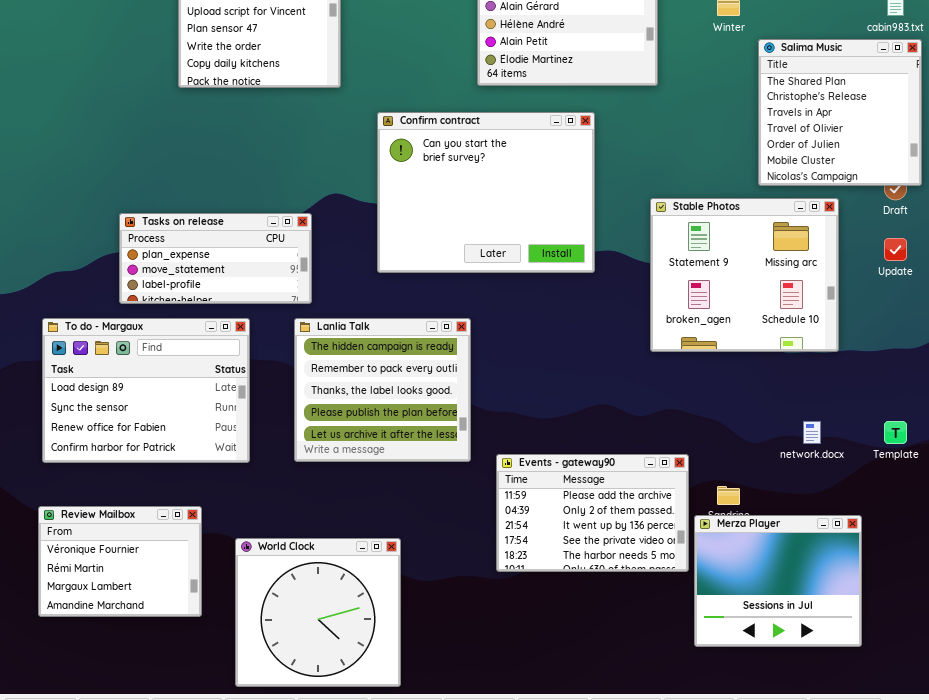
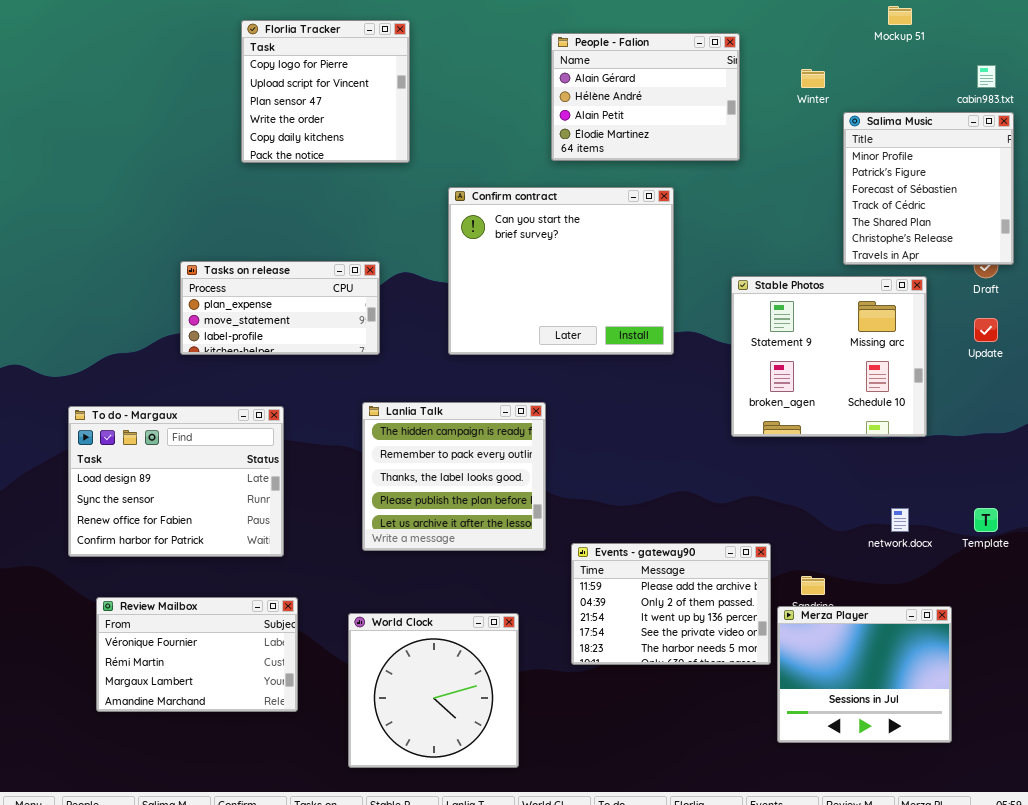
Salima Music: [758,39,922,186] -> [843,112,1014,265], scrolled up 4 rows
Tasks on release: [119,213,312,304] -> [180,261,380,355], moved
To do - Margaux: [42,318,250,463] -> [68,406,284,557], moved
Review Mailbox: [38,506,202,617] -> [96,597,298,712], resized
World Clock: [235,538,401,687] -> [348,613,519,768], moved

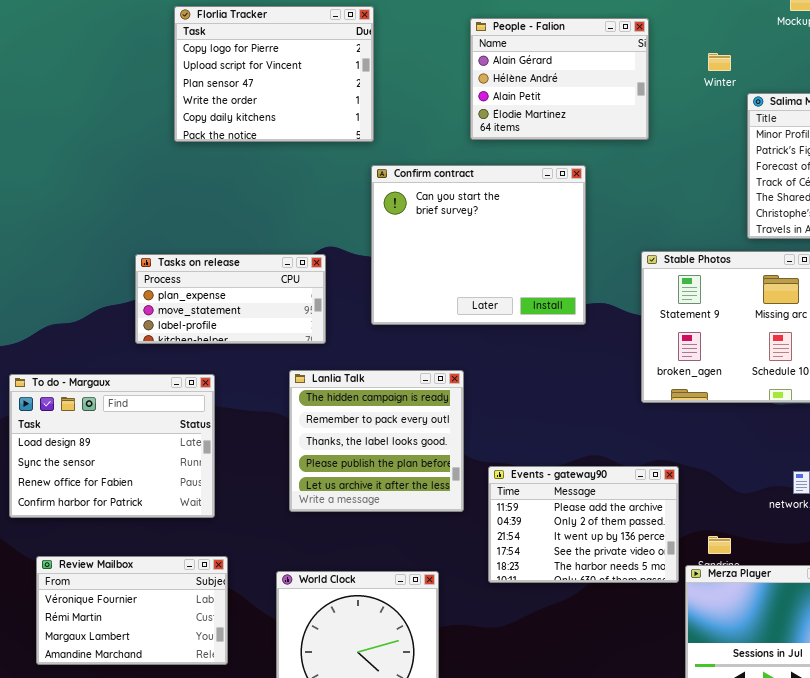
Florlia Tracker: [241,20,410,163] -> [174,6,374,142], resized
Tasks on release: [180,261,380,355] -> [135,254,326,344], moved
Events - gateway90: [571,543,771,665] -> [488,466,679,583], moved

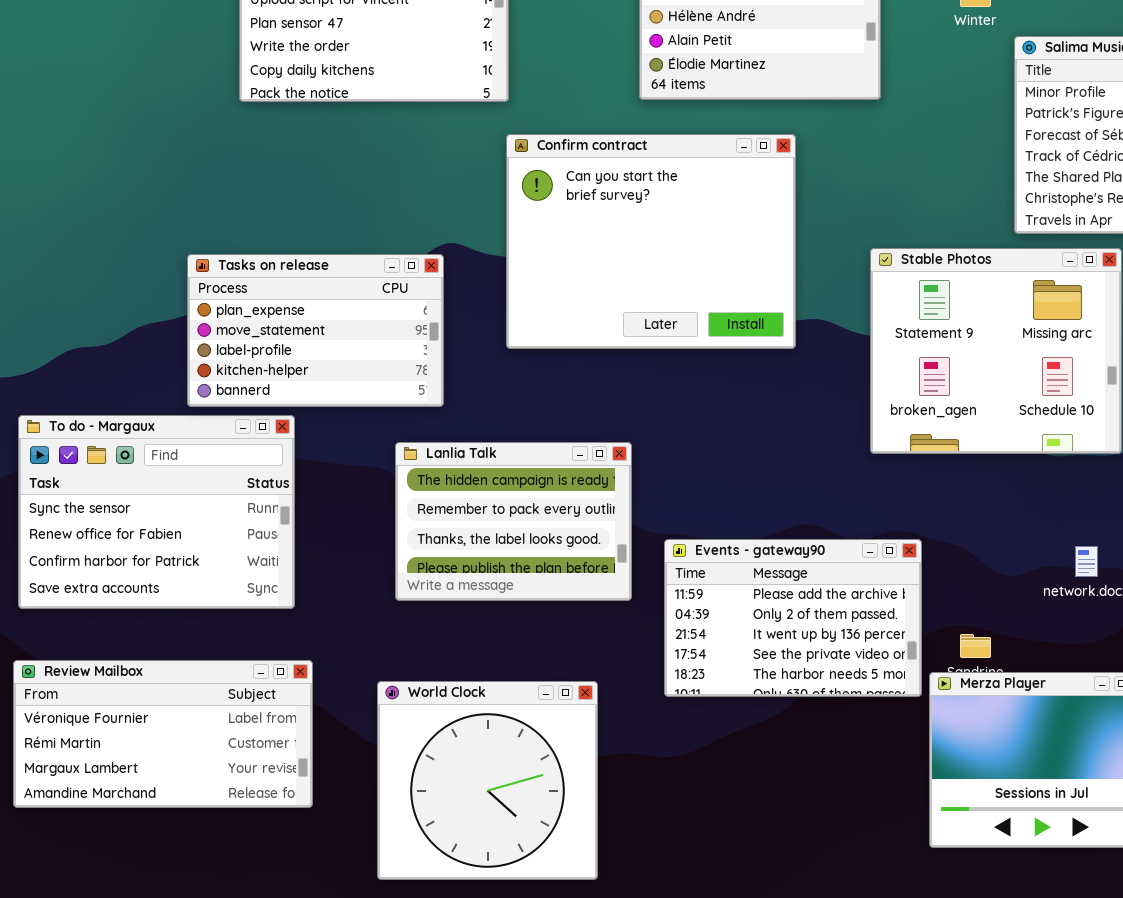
Tasks on release: [135,254,326,344] -> [187,254,444,407], resized
Lanlia Talk: [289,370,464,512] -> [395,442,632,601], resized
To do - Margaux: [9,374,215,518] -> [18,415,295,609], scrolled down 1 row
Review Mailbox: [36,556,228,665] -> [13,660,313,808], resized

